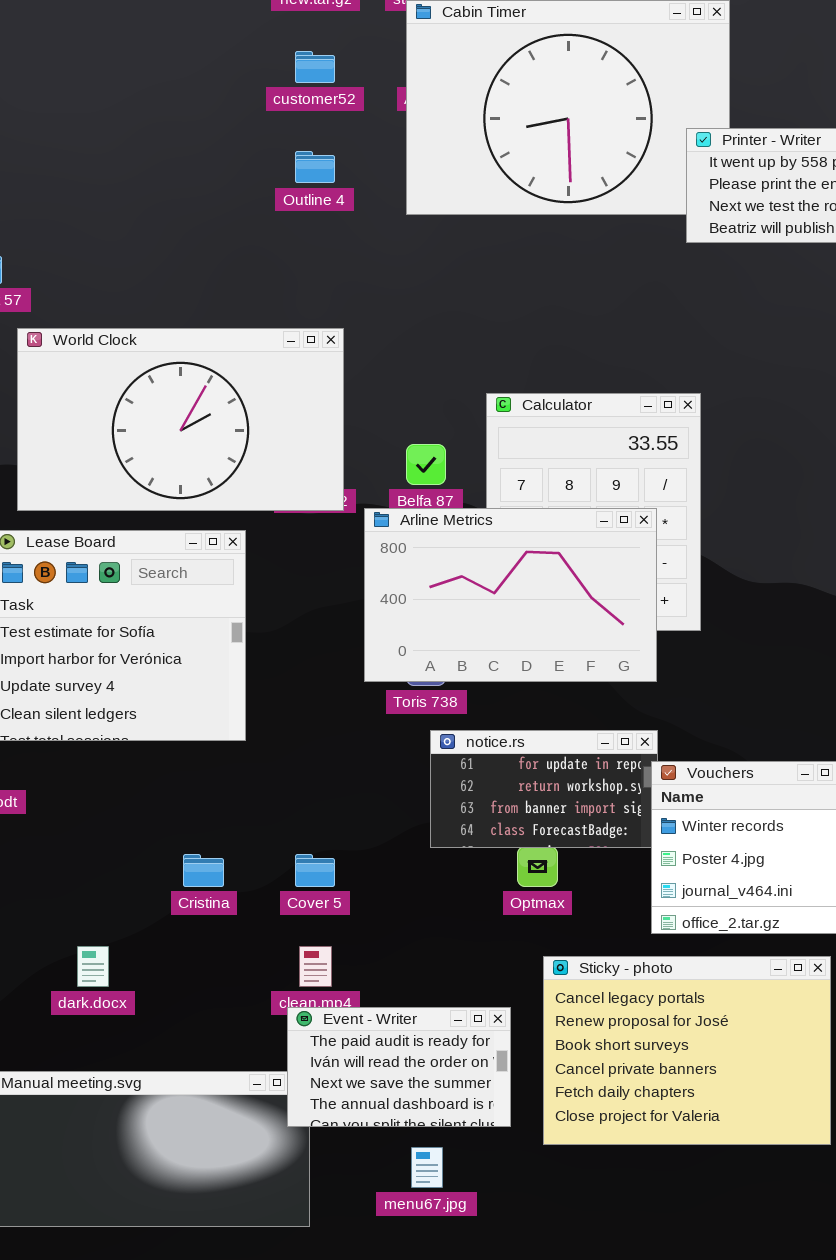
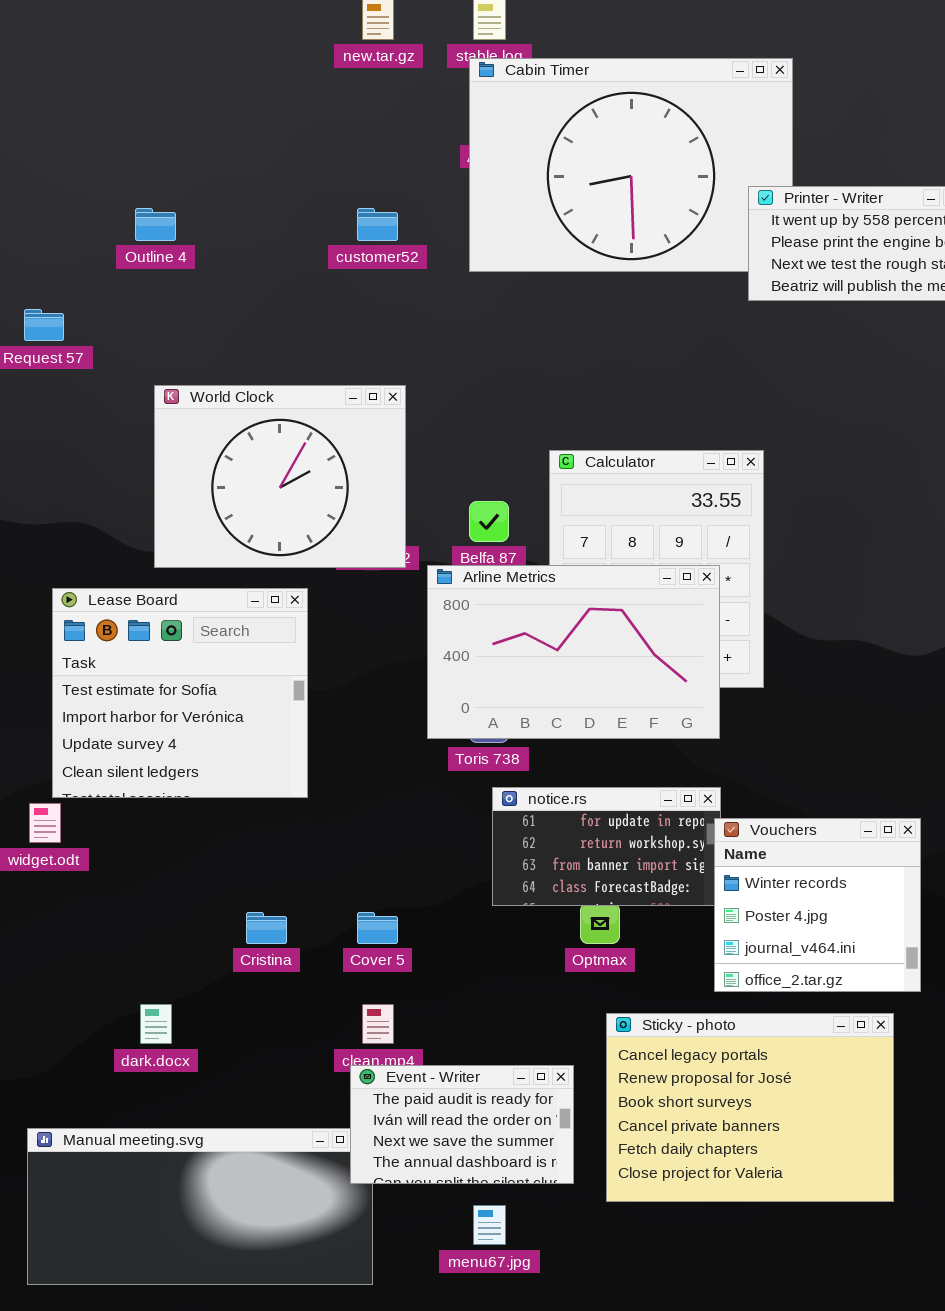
customer52: [295,51,335,83] -> [357,208,398,241], moved
Outline 4: [295,151,335,183] -> [135,208,176,241], moved
World Clock: [17,328,344,511] -> [154,385,406,568], resized

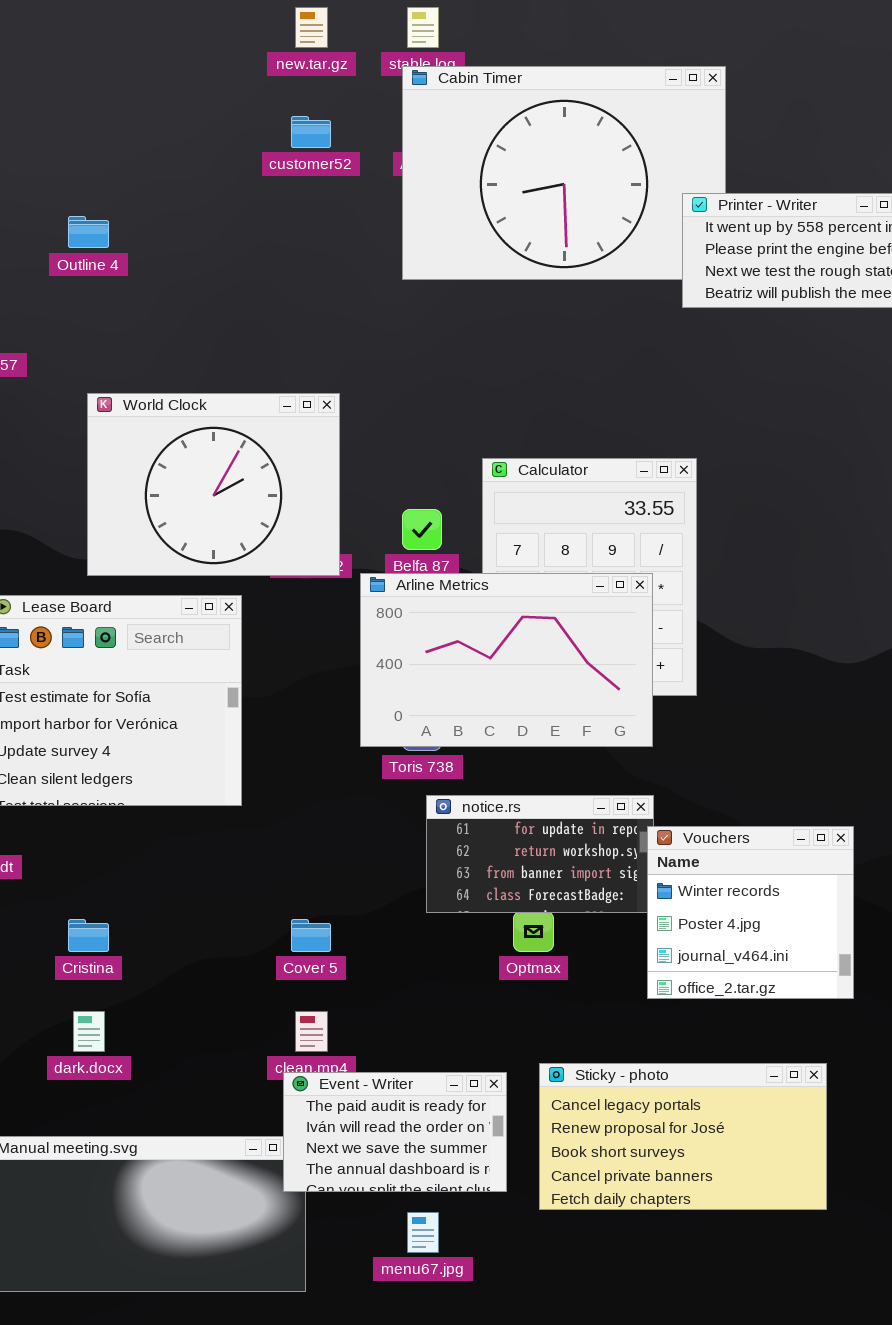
customer52: [357,208,398,241] -> [291,116,331,148], moved
Cristina: [246,912,287,944] -> [68,919,109,952], moved
Sticky - photo: [606,1013,894,1202] -> [539,1063,827,1210], resized

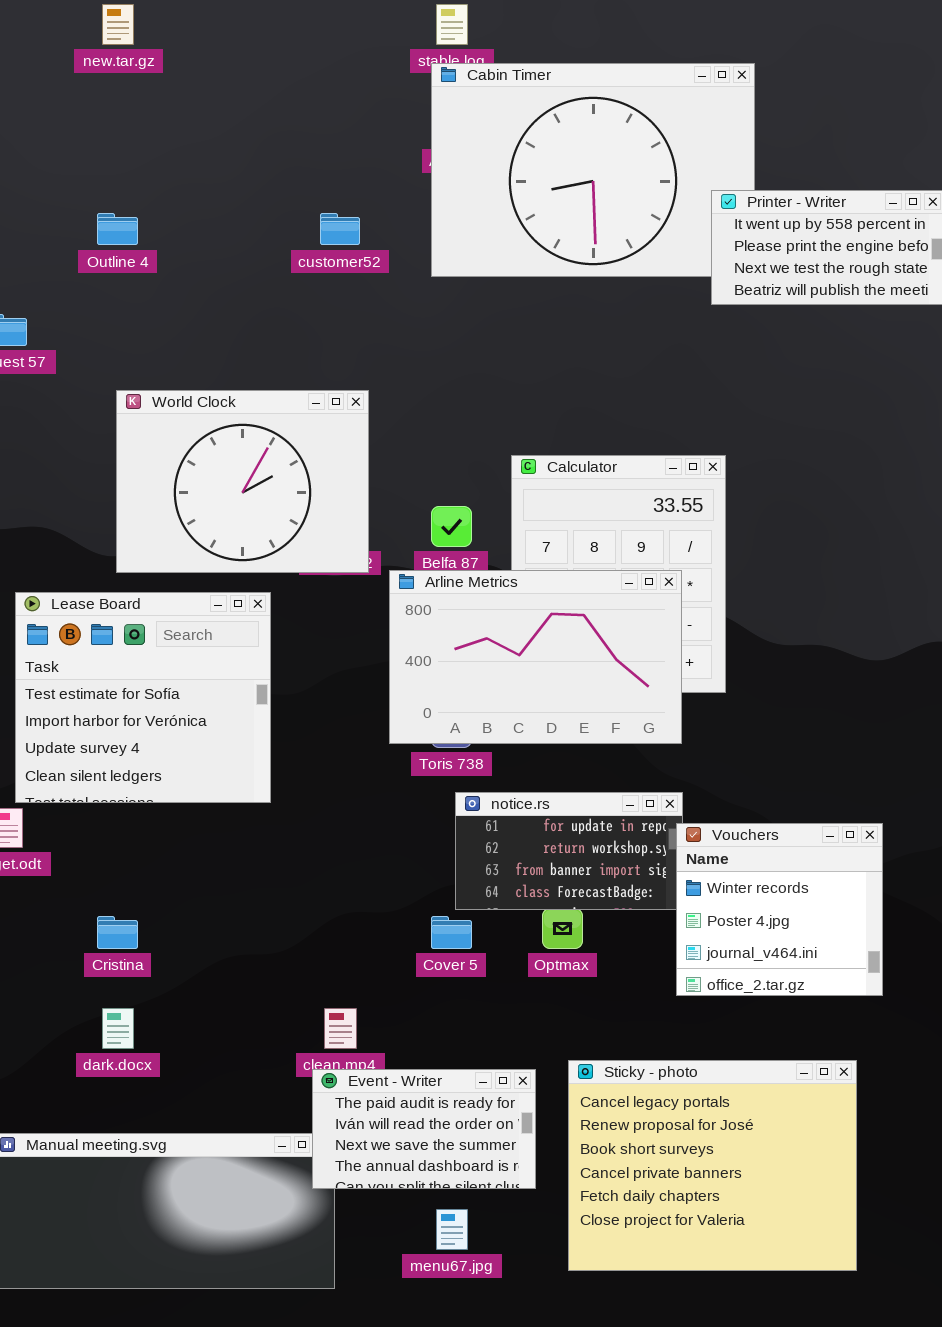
new.tar.gz: [295,7,328,48] -> [102,4,134,45], moved
customer52: [291,116,331,148] -> [320,213,360,245], moved
Cover 5: [291,919,331,952] -> [431,916,472,949], moved
Sticky - photo: [539,1063,827,1210] -> [568,1060,857,1271], resized

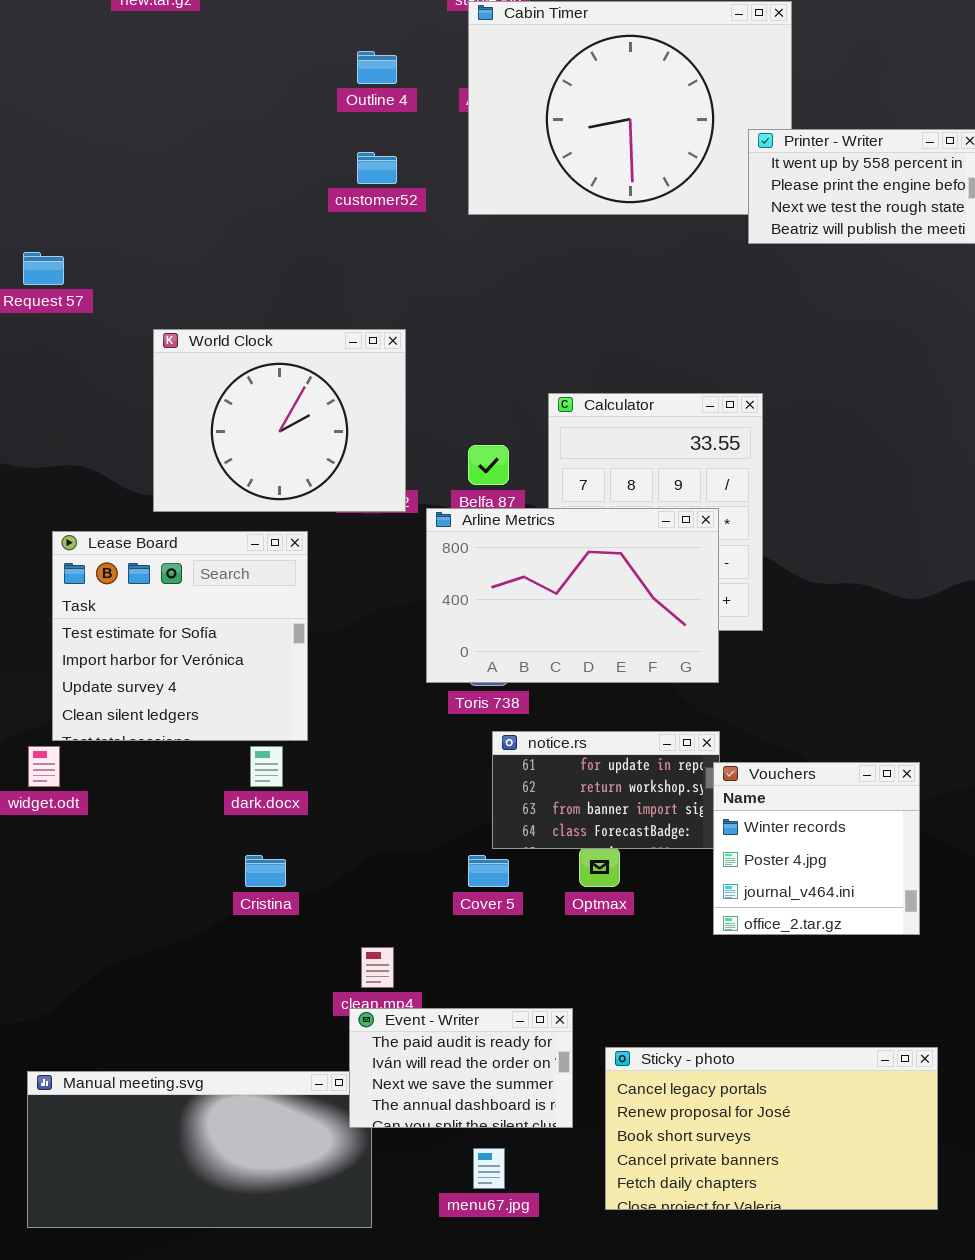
Outline 4: [97,213,138,245] -> [357,51,397,84], moved
Cristina: [97,916,138,949] -> [245,855,286,887], moved
dark.docx: [102,1008,134,1049] -> [250,746,283,787], moved
Sticky - photo: [568,1060,857,1271] -> [605,1047,938,1210], resized

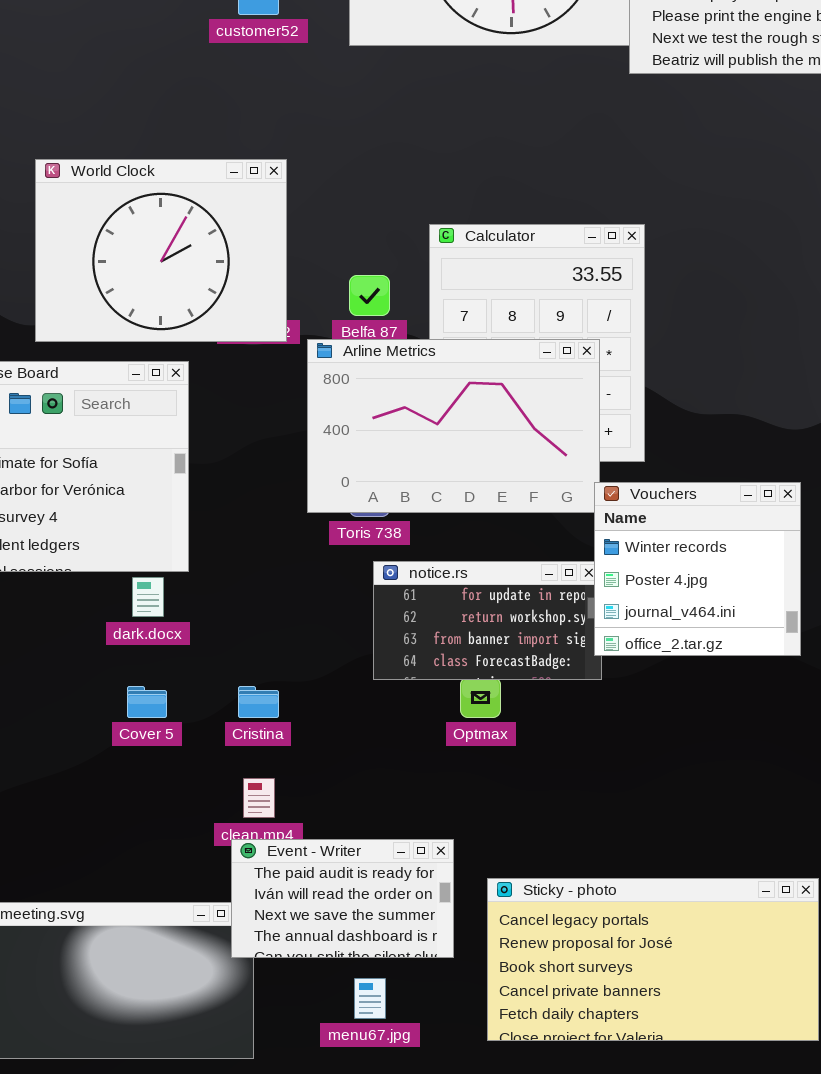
Vouchers: [713,762,920,935] -> [594,482,801,656], moved
Cristina: [245,855,286,887] -> [238,686,279,718], moved
Cover 5: [468,855,509,887] -> [127,686,167,718], moved

